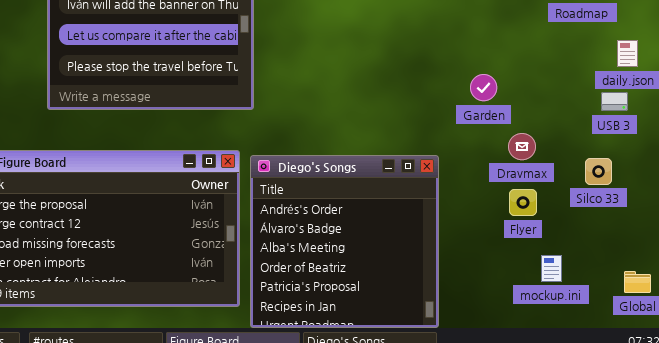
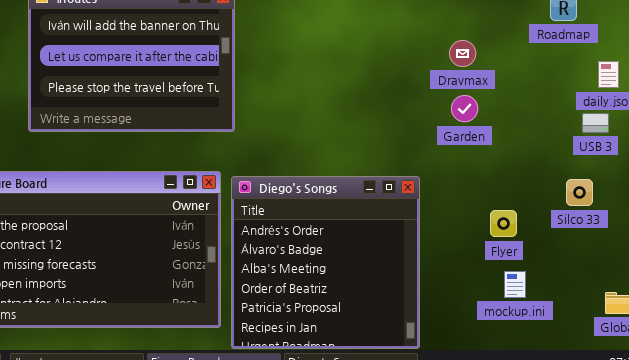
Dravmax: [508,133,536,160] -> [449,40,476,67], moved
mockup.ini: [541,255,562,282] -> [504,271,526,298], moved

